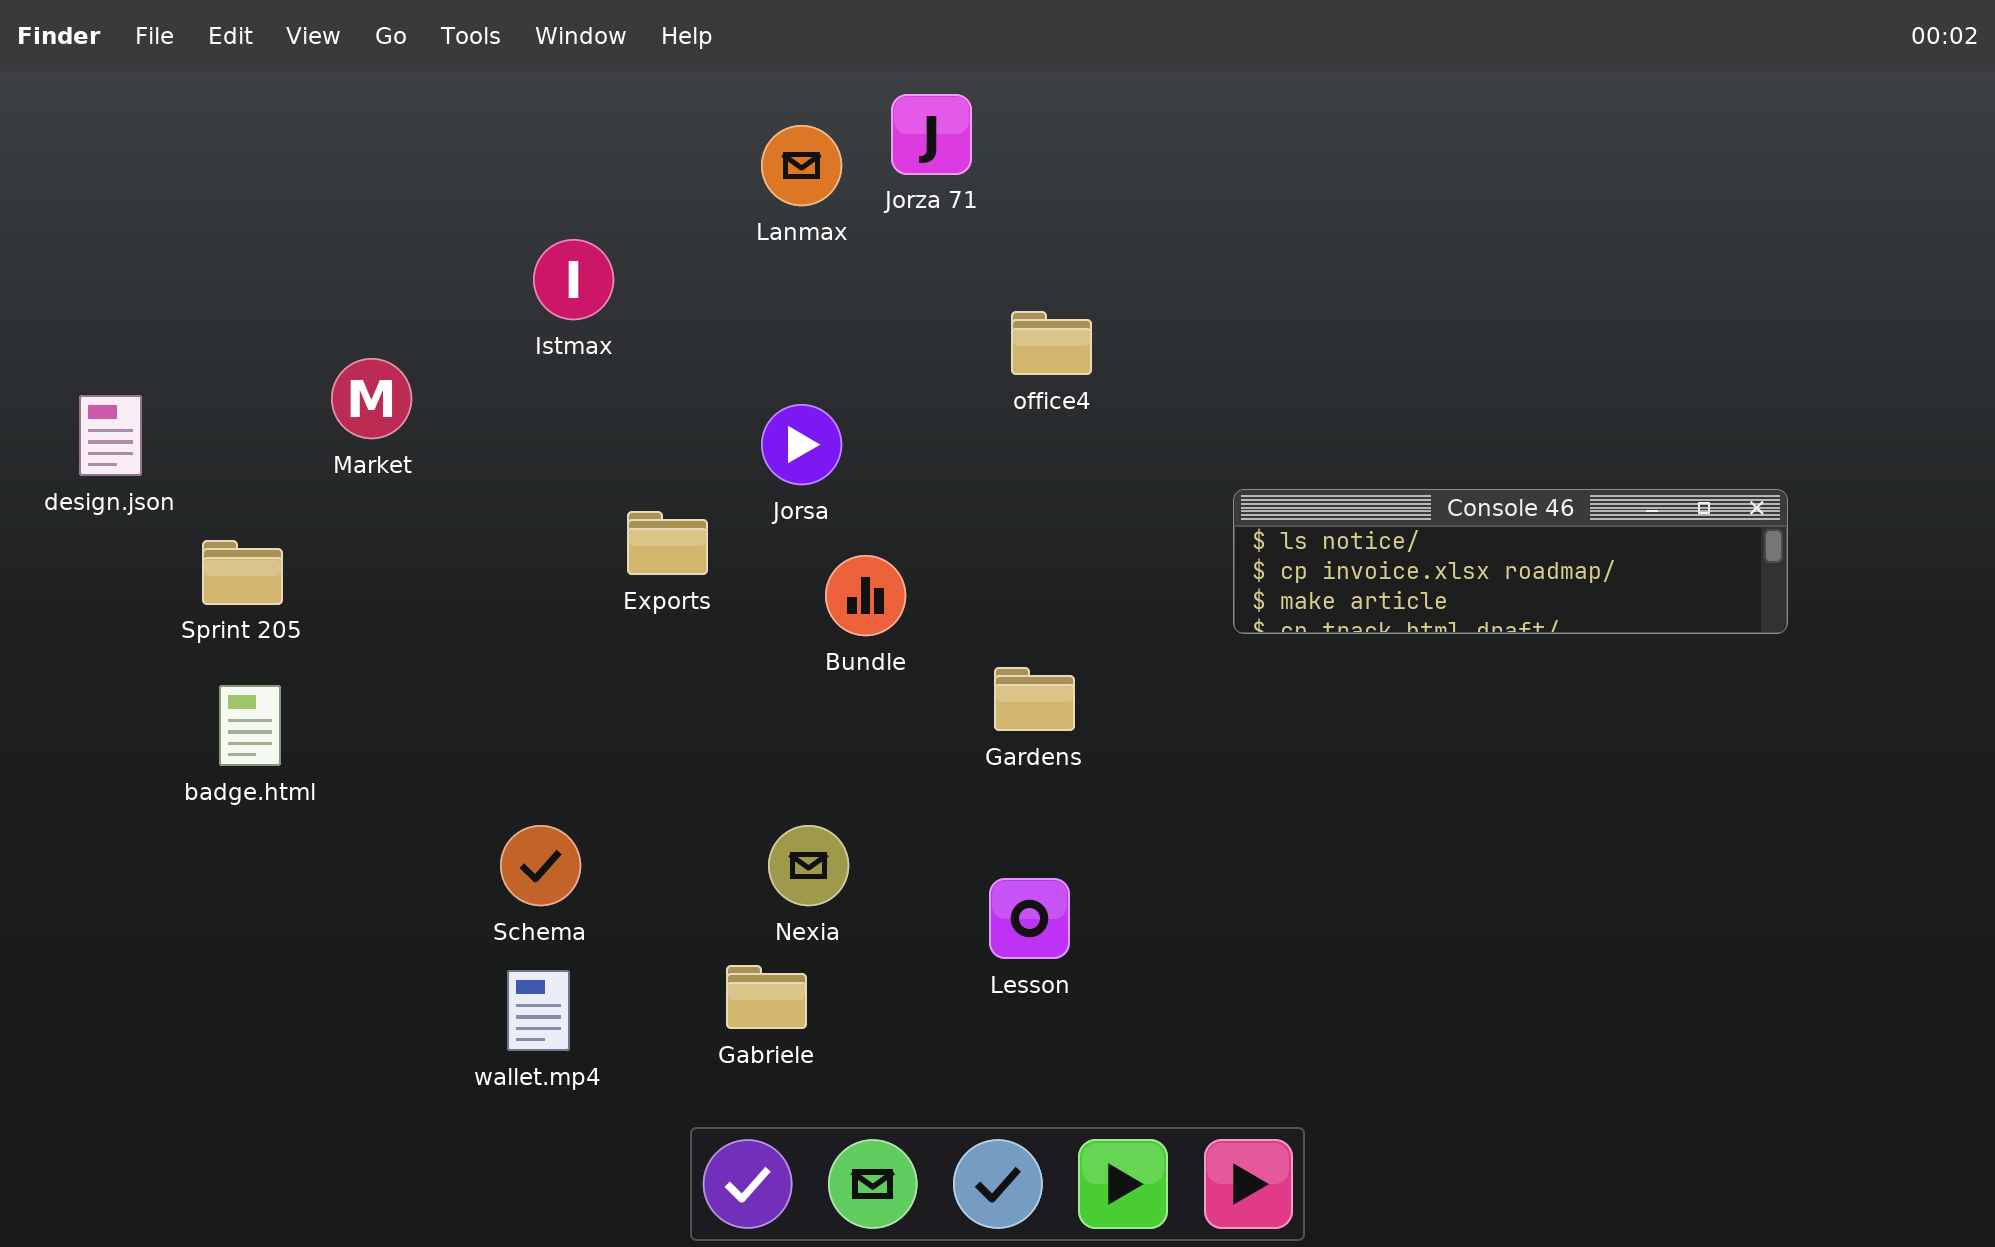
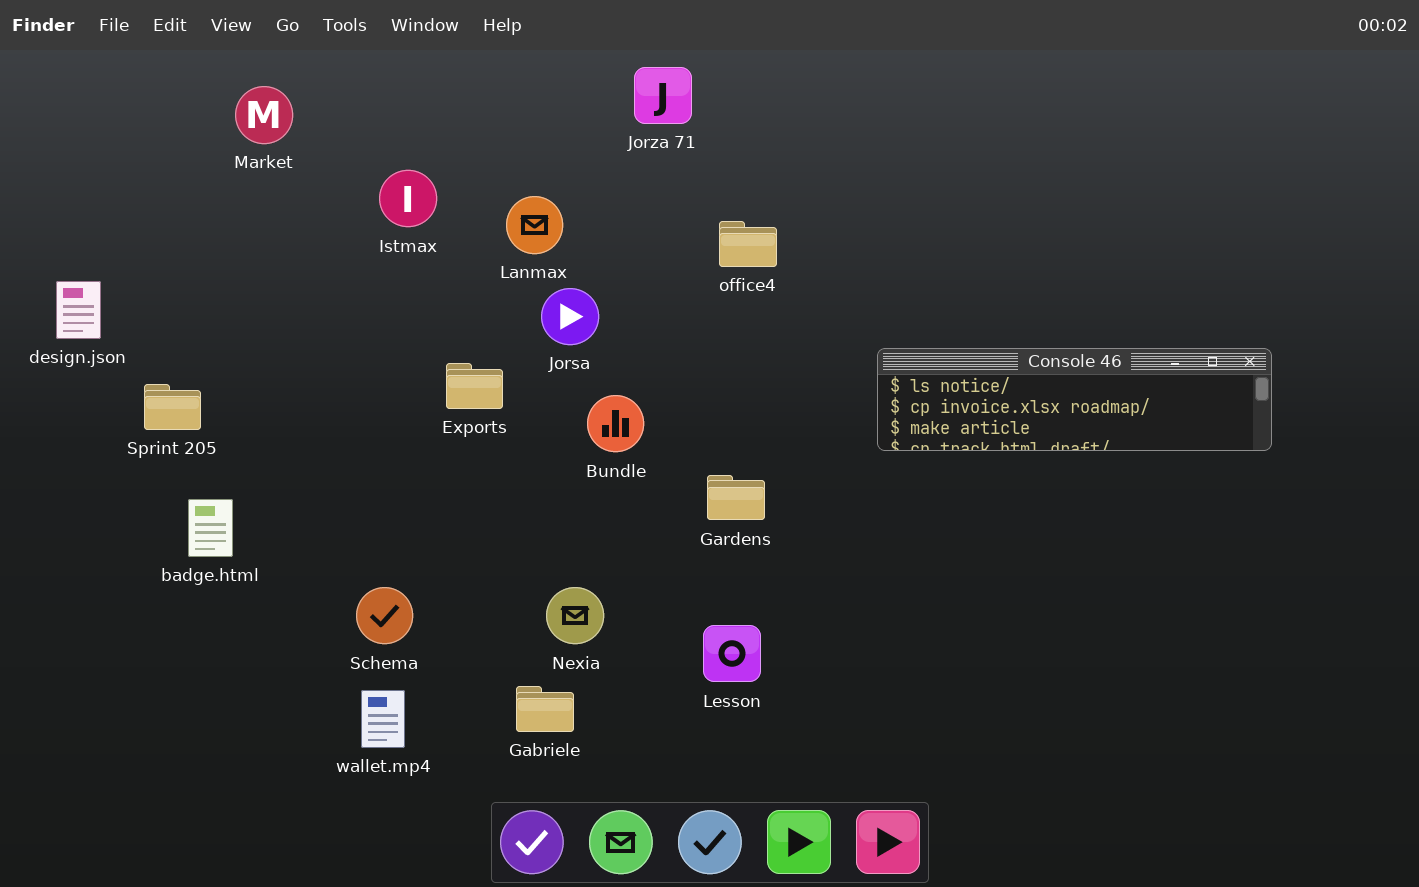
Lanmax: [761,125,842,206] -> [506,196,563,254], moved
Market: [331,358,412,439] -> [235,86,293,144], moved
badge.html: [219,685,281,766] -> [188,499,233,557], moved

